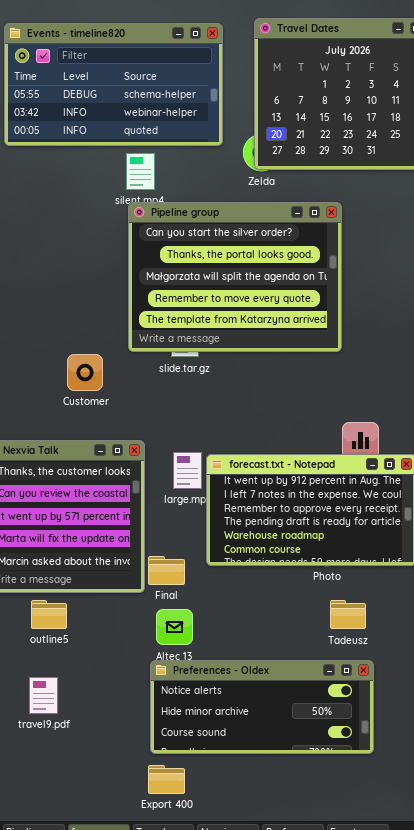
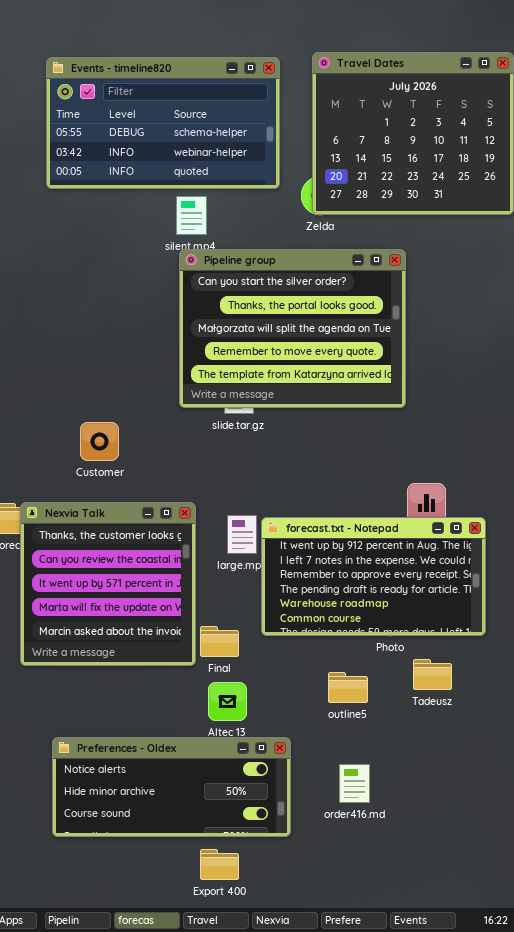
Customer: [67,354,103,391] -> [80,422,119,461], moved
outline5: [31,600,67,629] -> [328,672,368,703], moved
Tadeusz: [330,600,366,629] -> [413,659,452,690], moved
Preferences - Oldex: [150,660,374,754] -> [52,737,291,837], moved

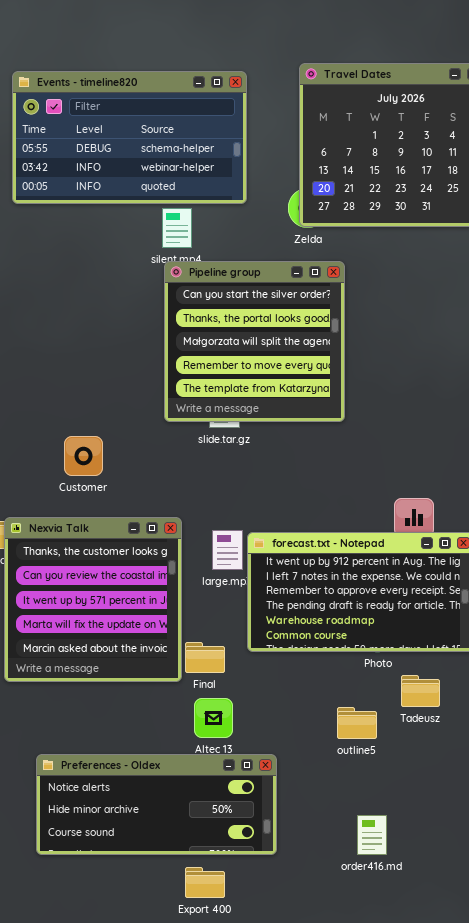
Events - timeline820: [46,57,280,189] -> [12,71,247,204], moved
Pipeline group: [179,249,406,408] -> [164,261,345,422], resized
outline5: [328,672,368,703] -> [337,707,377,739], moved
order416.md: [339,764,370,803] -> [357,815,387,855], moved

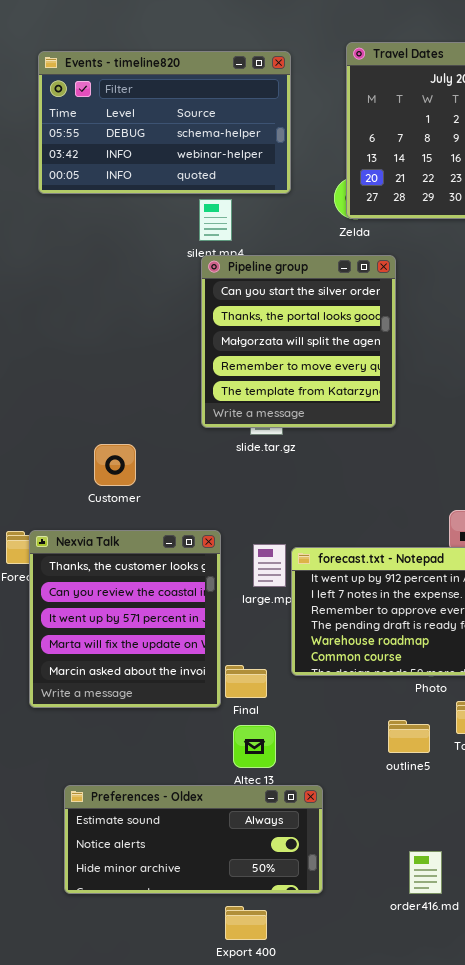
outline5: [337,707,377,739] -> [388,720,430,753], moved
Preferences - Oldex: [36,754,277,855] -> [64,785,323,894], scrolled up 1 row

